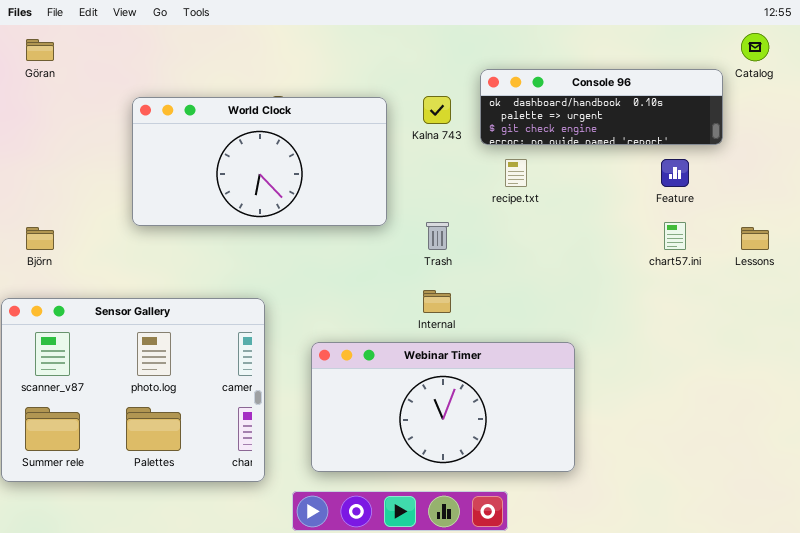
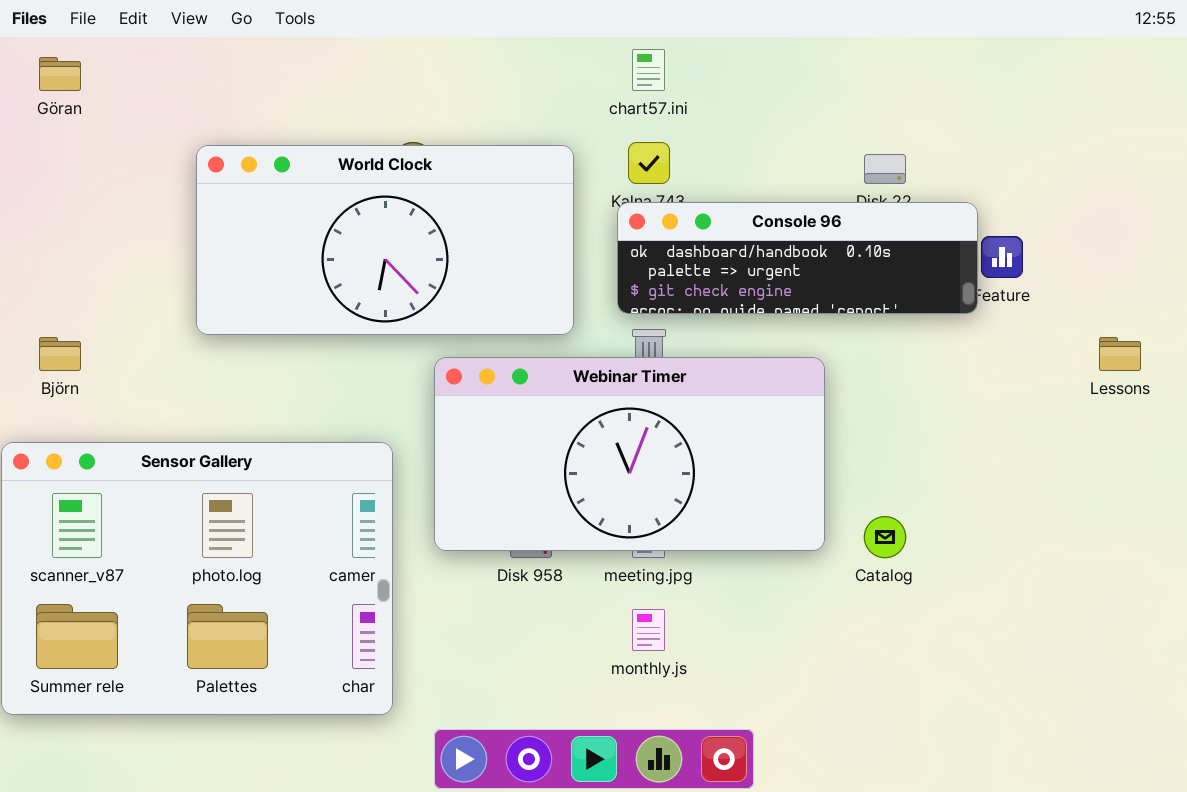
Catalog: [741,33,769,61] -> [864,516,906,558], moved
Console 96: [480,69,723,145] -> [617,202,978,314], moved
chart57.ini: [664,222,686,250] -> [632,49,665,91], moved
Webinar Timer: [311,342,575,472] -> [434,357,825,551], moved

